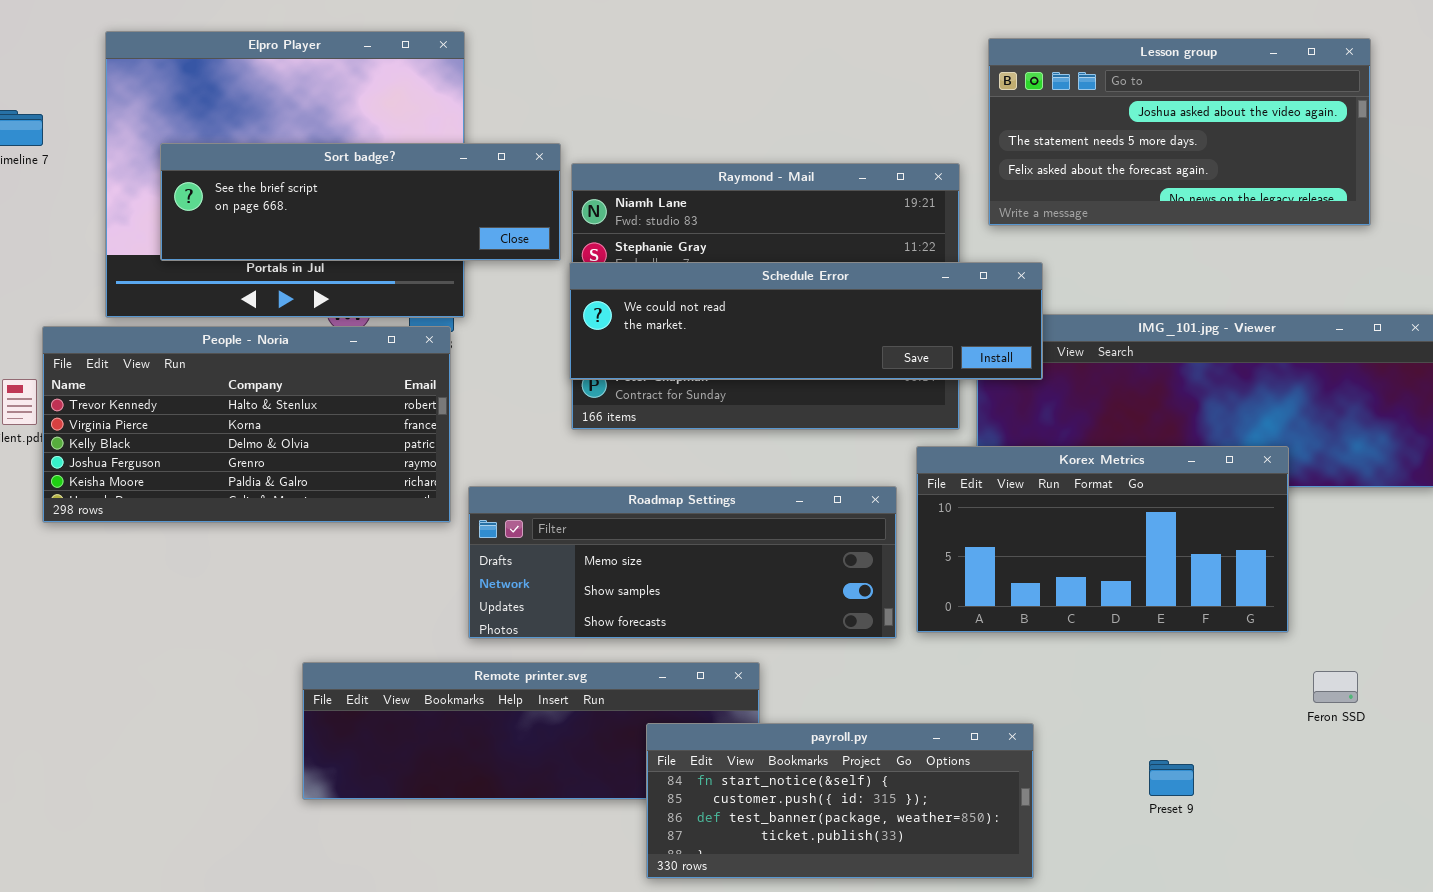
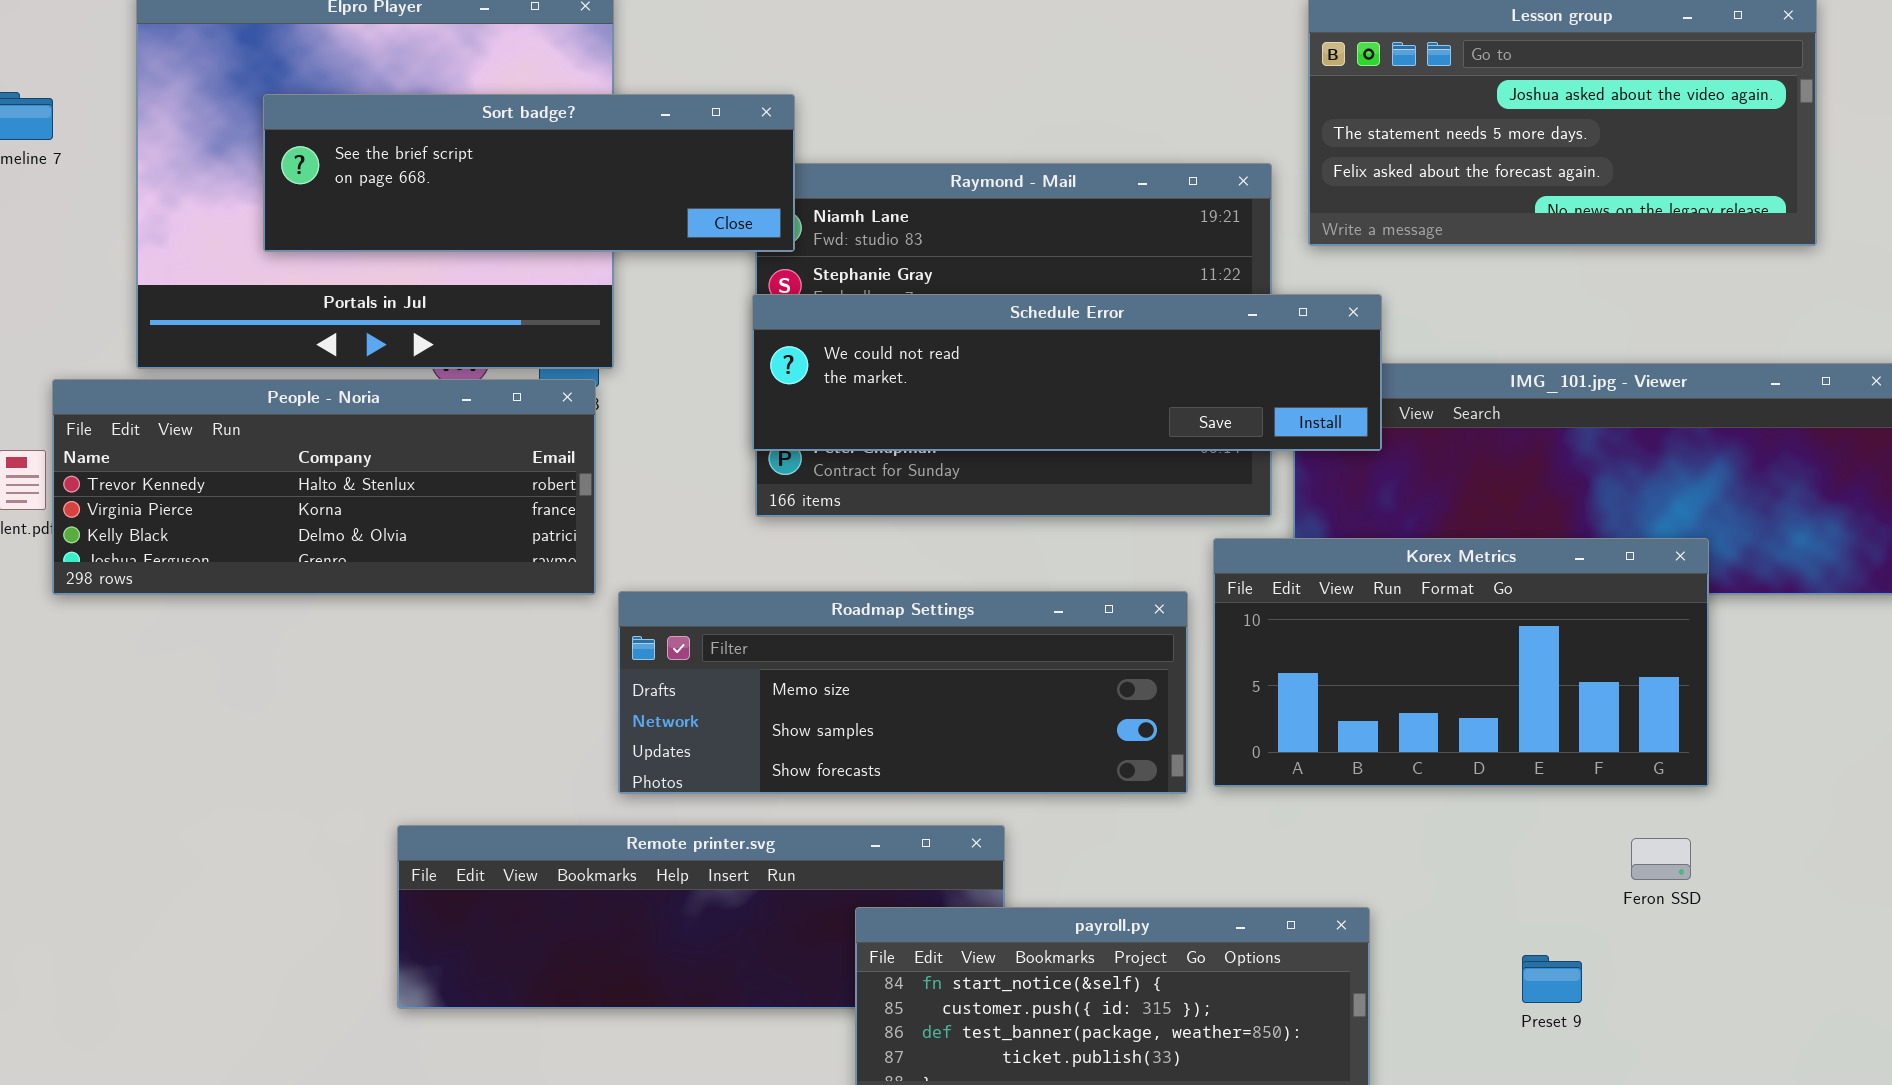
Sort badge?: [160,143,561,261] -> [263,94,795,252], moved
People - Noria: [42,326,451,523] -> [52,379,596,595], resized
Feron SSD: [1313,671,1358,703] -> [1631,838,1691,880], moved

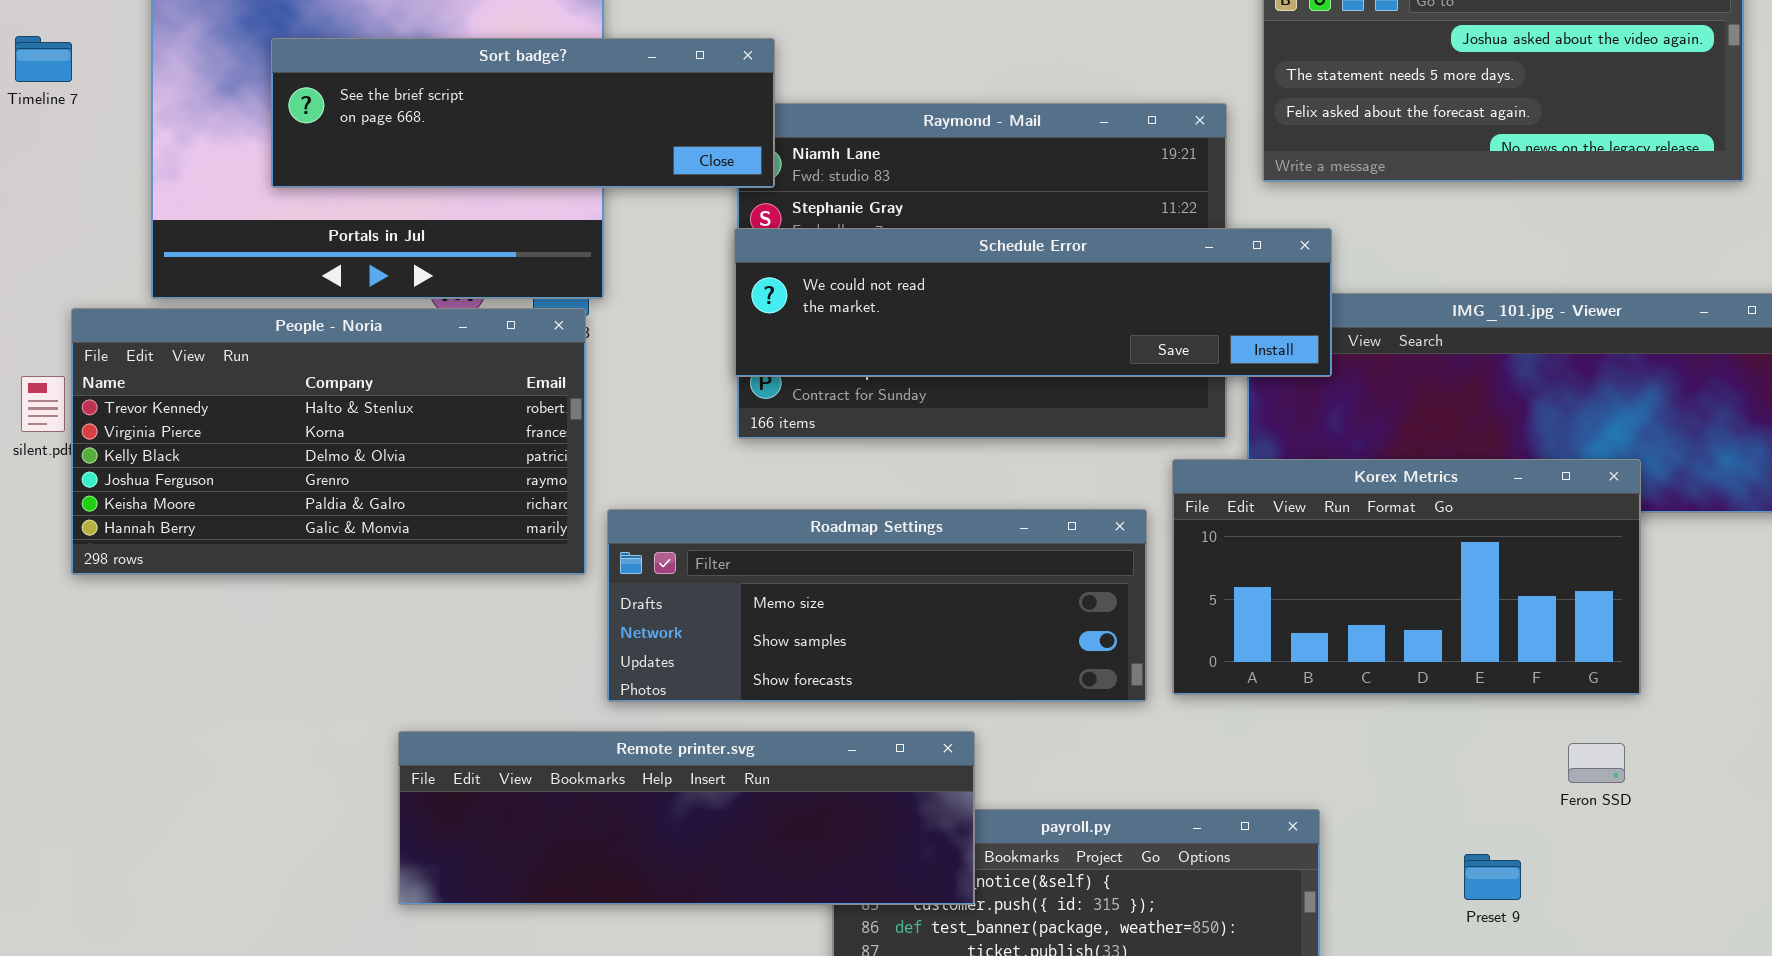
People - Noria: [52,379,596,595] -> [71,308,586,575], resized
Remote printer.svg: [397,825,1005,1009] -> [398,731,975,905], raised

